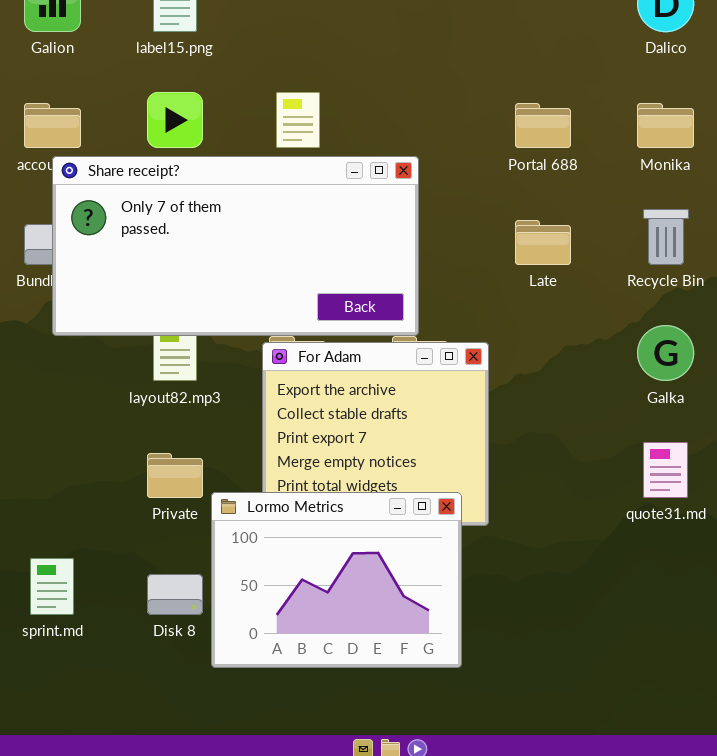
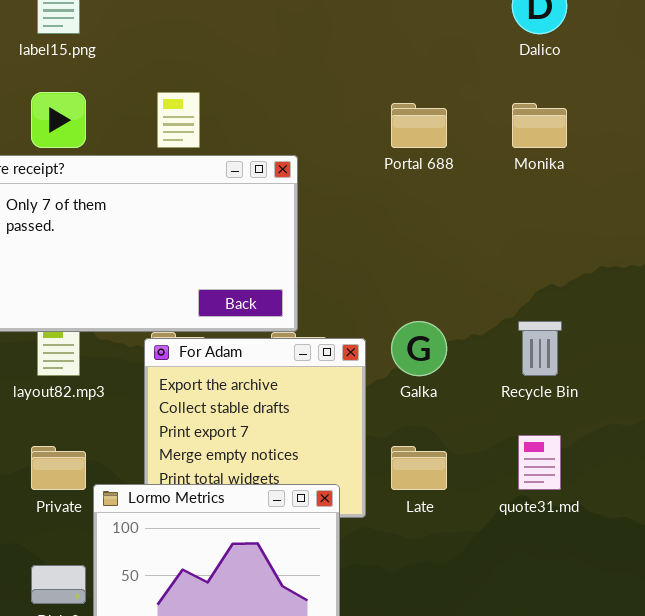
Recycle Bin: [643,209,689,265] -> [518,321,562,376], moved
Late: [515,220,571,265] -> [391,446,447,490], moved
Galka: [637,325,694,381] -> [391,321,447,376], moved

